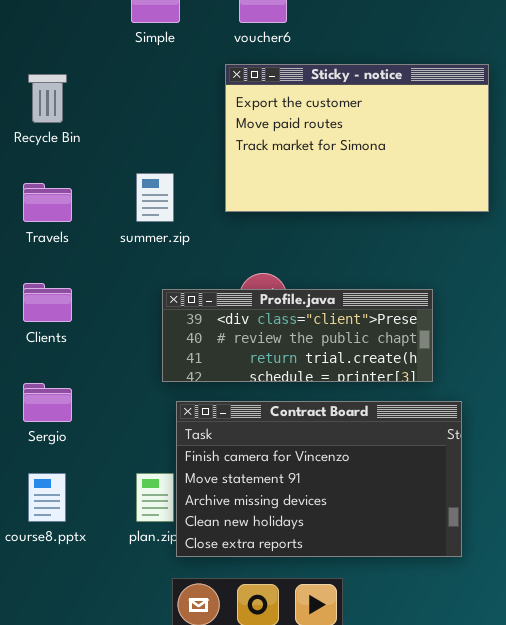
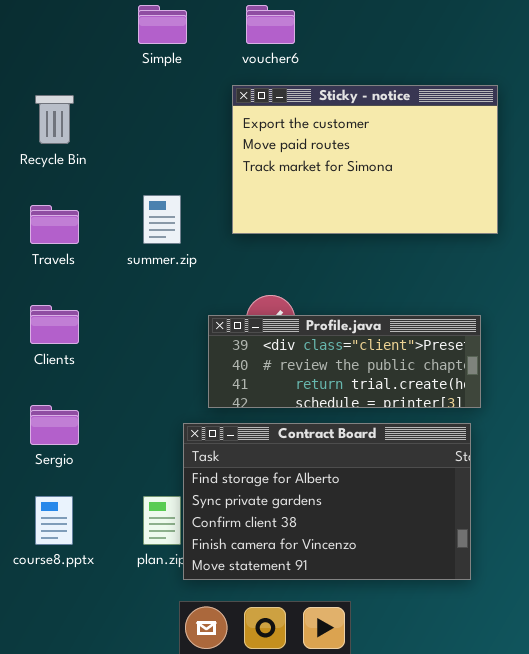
Profile.java: [162,289,433,382] -> [208,315,481,408], moved
Contract Board: [176,401,462,557] -> [183,423,471,580], scrolled up 3 rows

